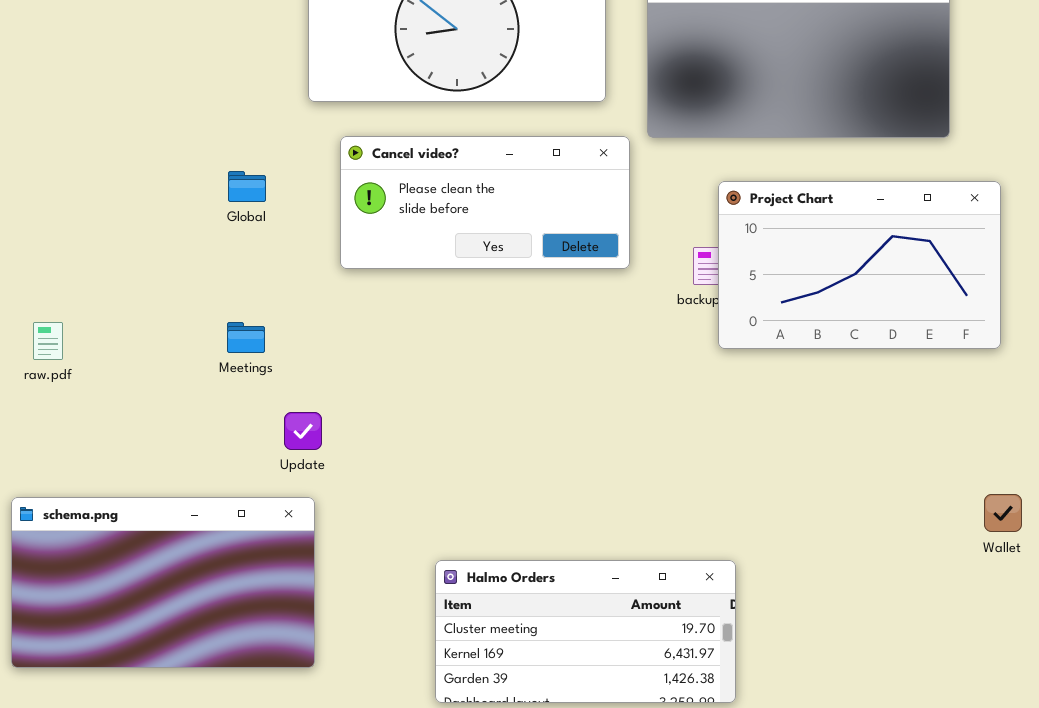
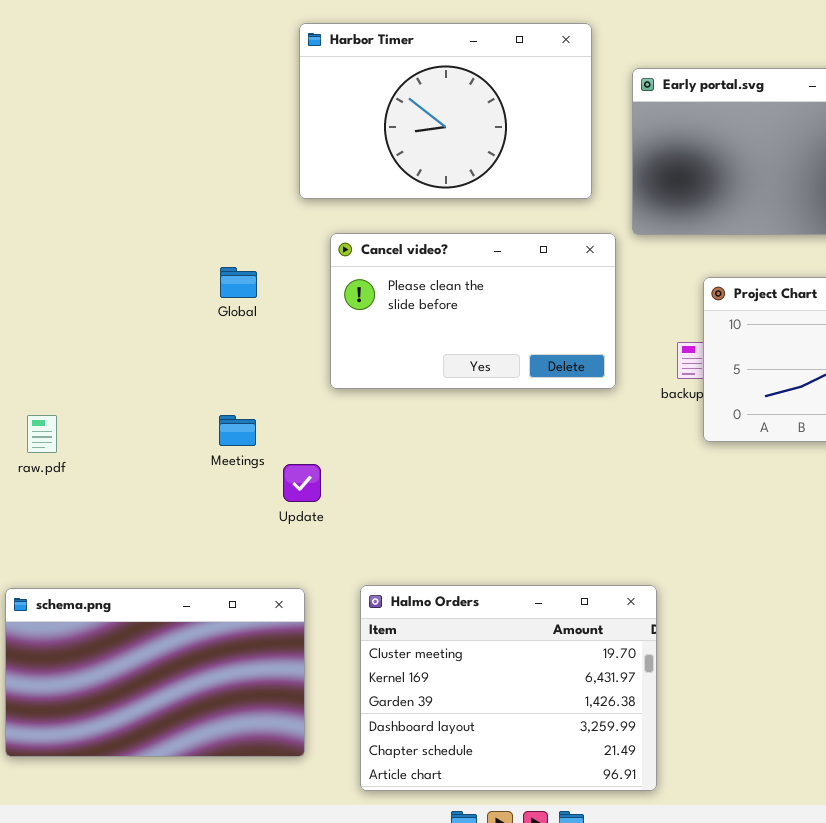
Cancel video?: [340,136,630,269] -> [330,233,616,389], resized
Update: [284,412,322,450] -> [283,464,321,502], moved
Halmo Orders: [435,560,736,703] -> [360,585,657,791], moved, resized

